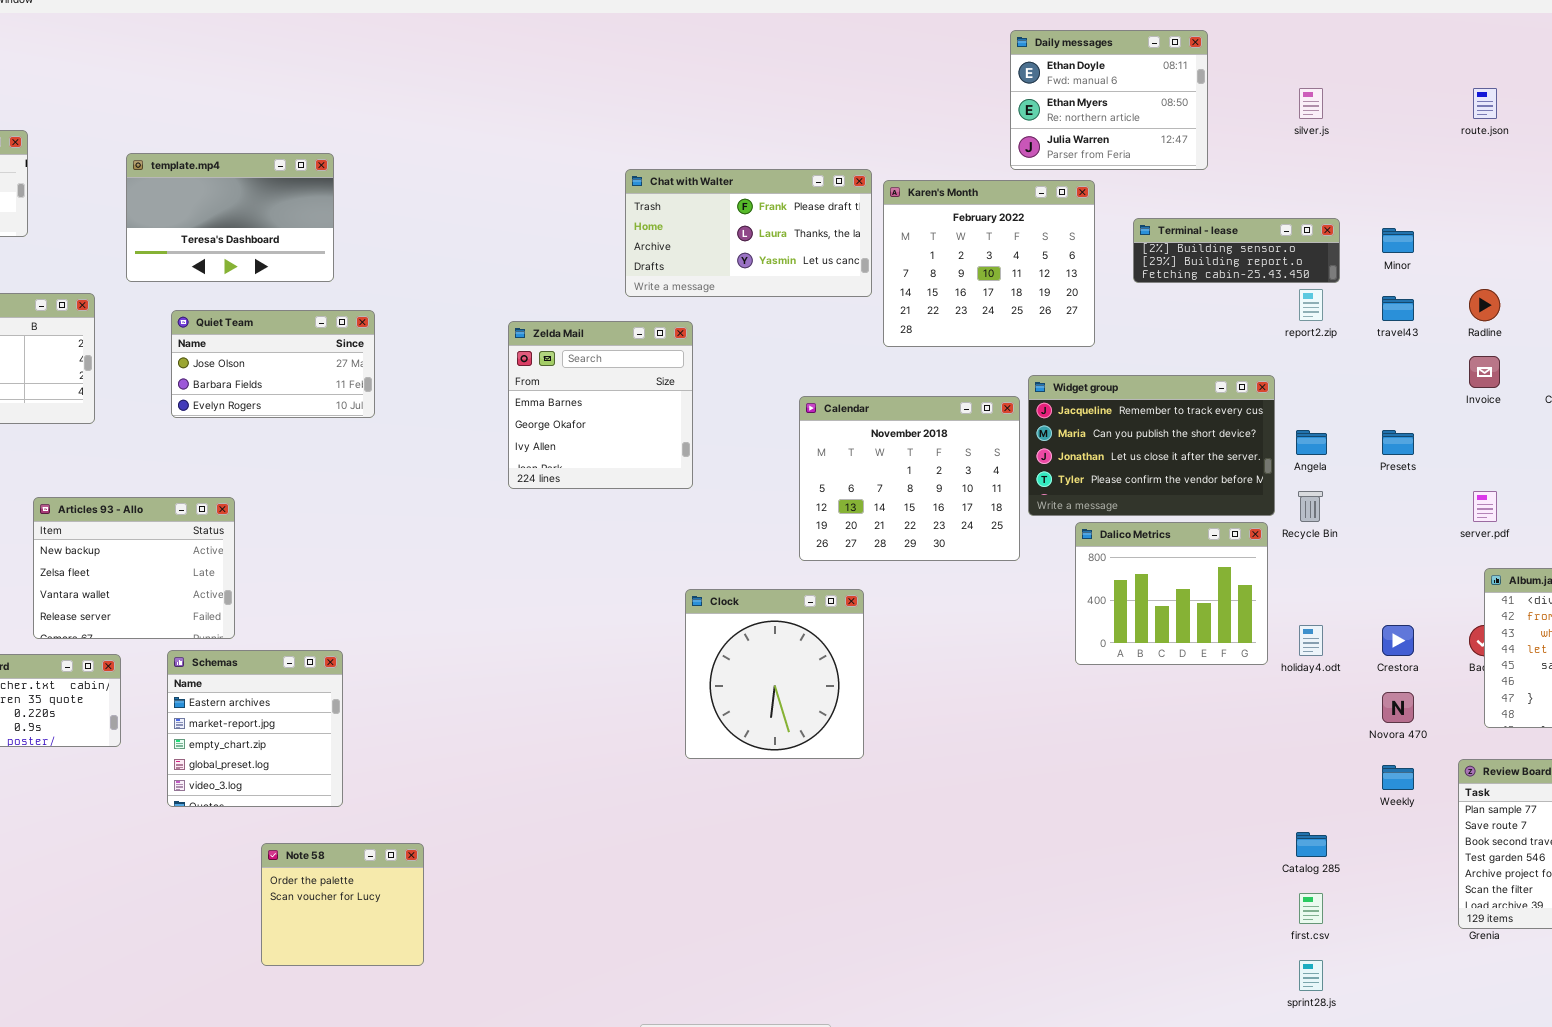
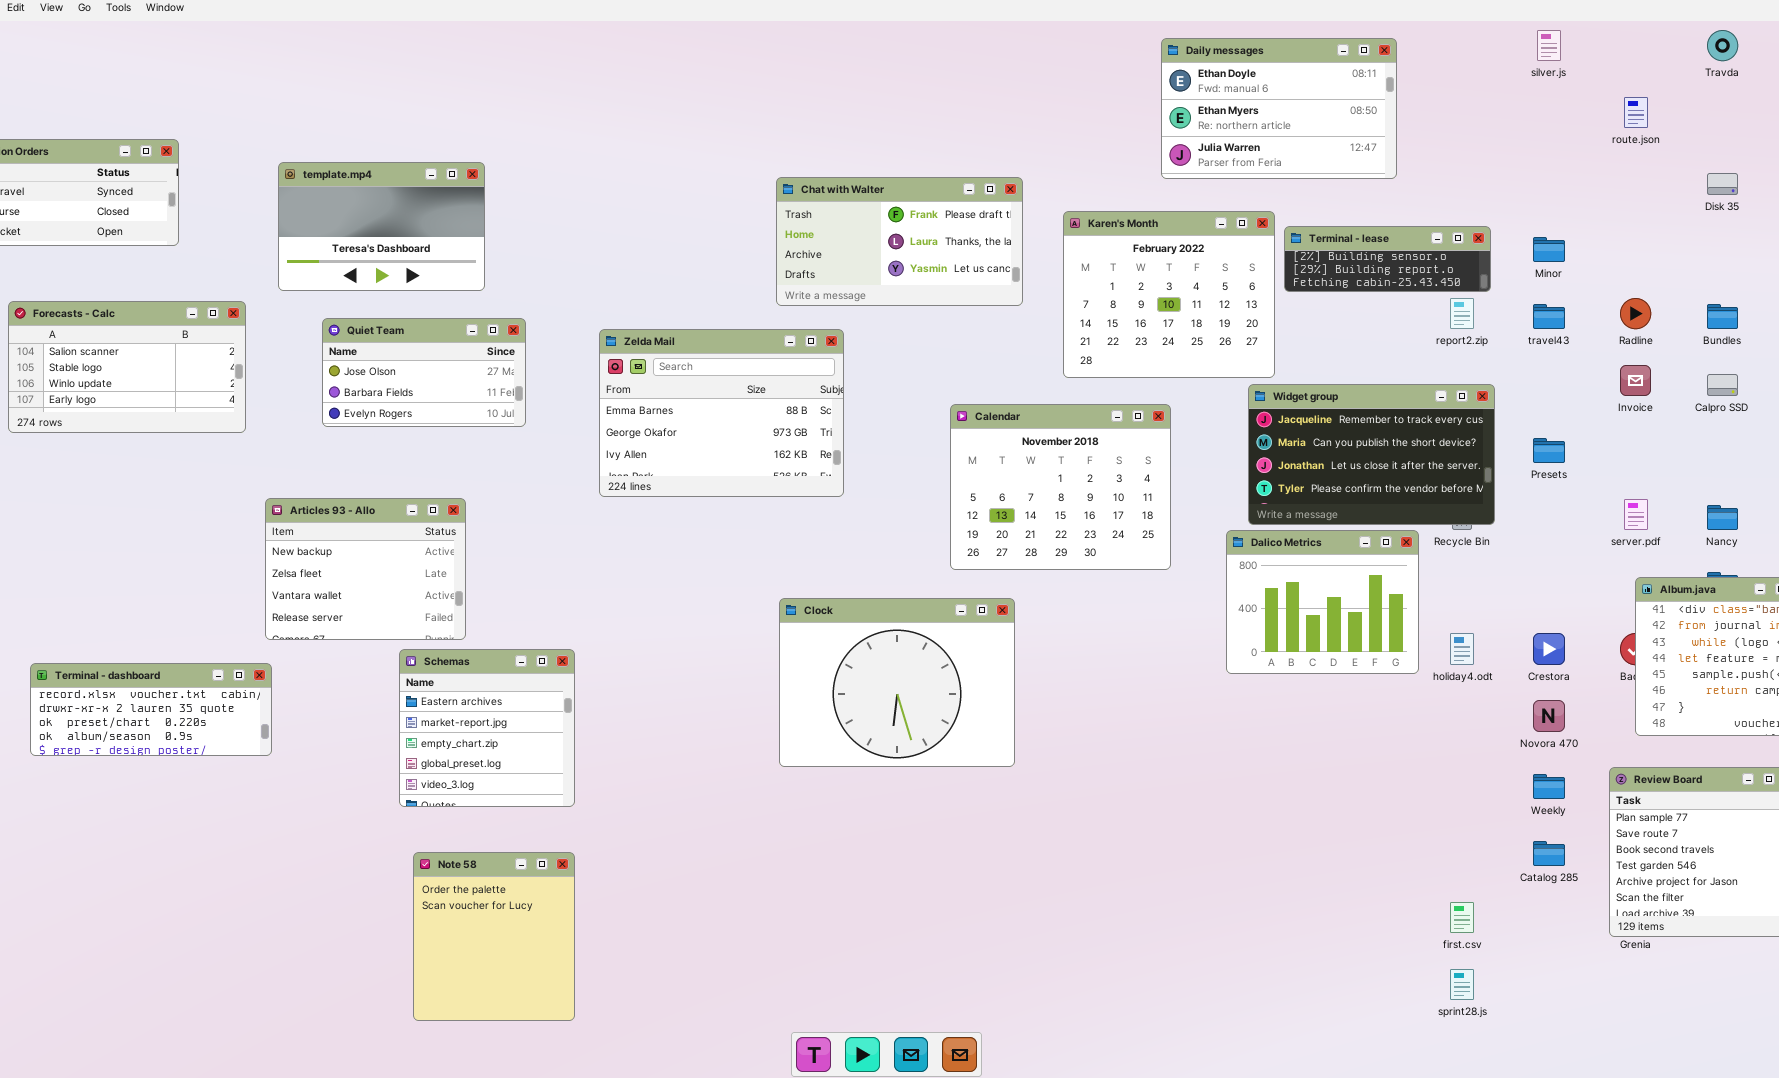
Daily messages: [1010,30,1208,170] -> [1161,38,1397,179], resized
silver.js: [1299,88,1323,119] -> [1537,30,1561,61], moved
Karen's Month: [883,180,1095,347] -> [1063,211,1275,378], moved
Zelda Mail: [508,321,693,489] -> [599,329,844,497], resized
Widget group: [1028,375,1275,516] -> [1248,384,1495,525], moved
Articles 93 - Allo: [33,497,235,639] -> [265,498,466,640], moved
Clock: [685,589,864,759] -> [779,598,1015,767], resized
Schemas: [167,650,343,807] -> [399,649,575,807], moved
Catalog 285: [1296,832,1327,857] -> [1533,841,1565,866], moved
Note 58: [261,843,424,966] -> [413,852,575,1021], resized

